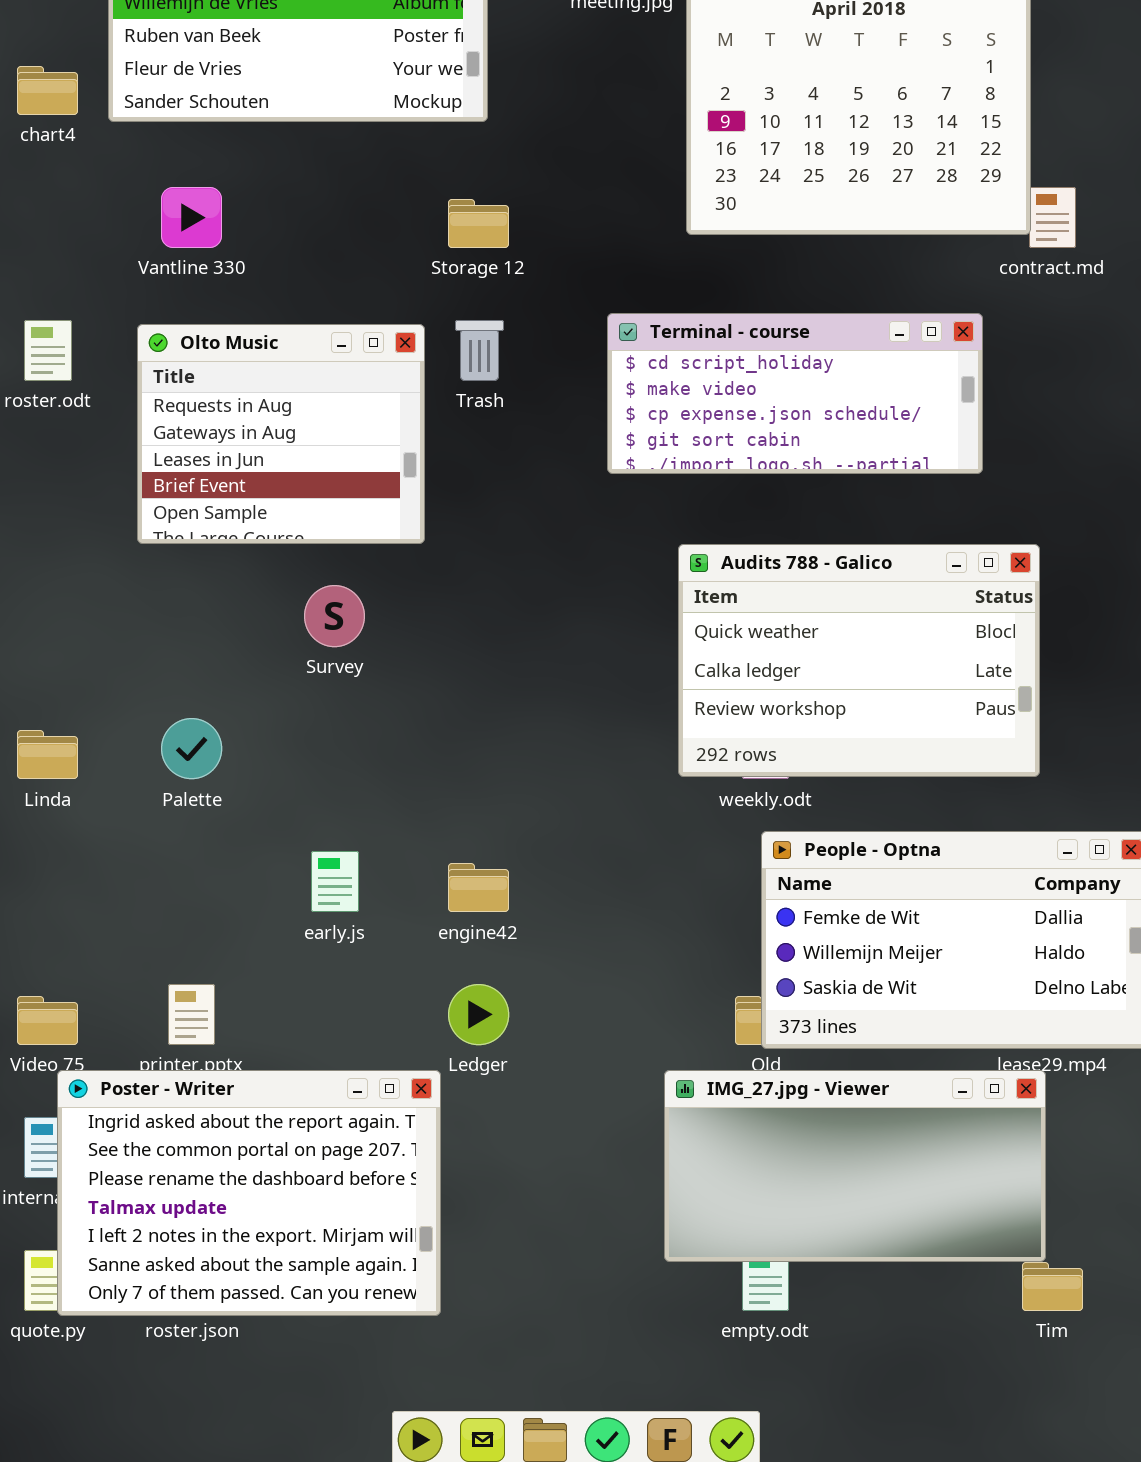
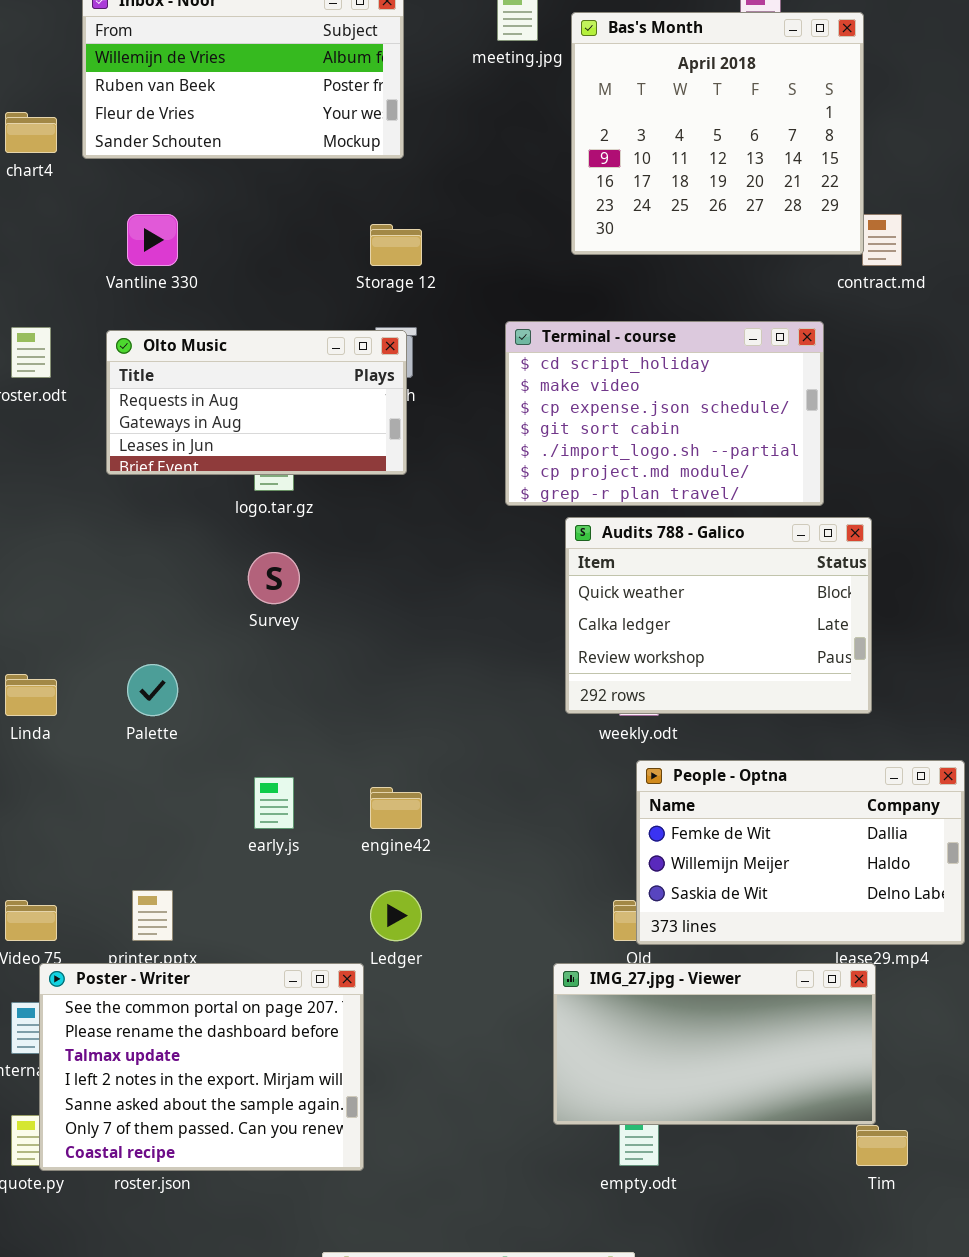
Terminal - course: [607,313,983,474] -> [505,321,824,506], resized
Olto Music: [137,324,425,544] -> [106,330,407,475], resized
Poster - Writer: [57,1070,441,1316] -> [39,963,364,1171], scrolled down 1 row

